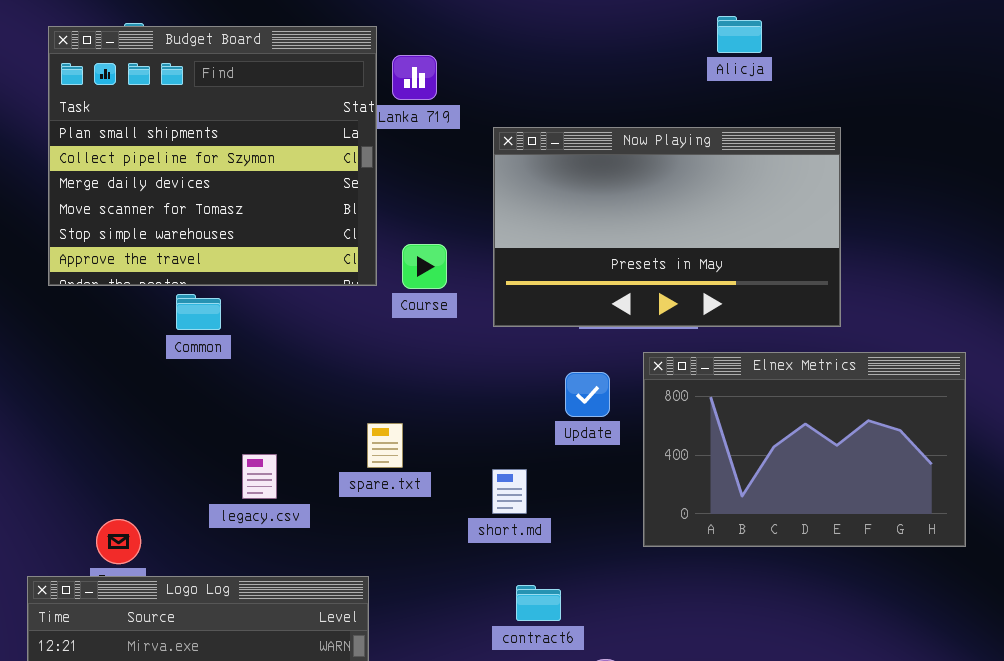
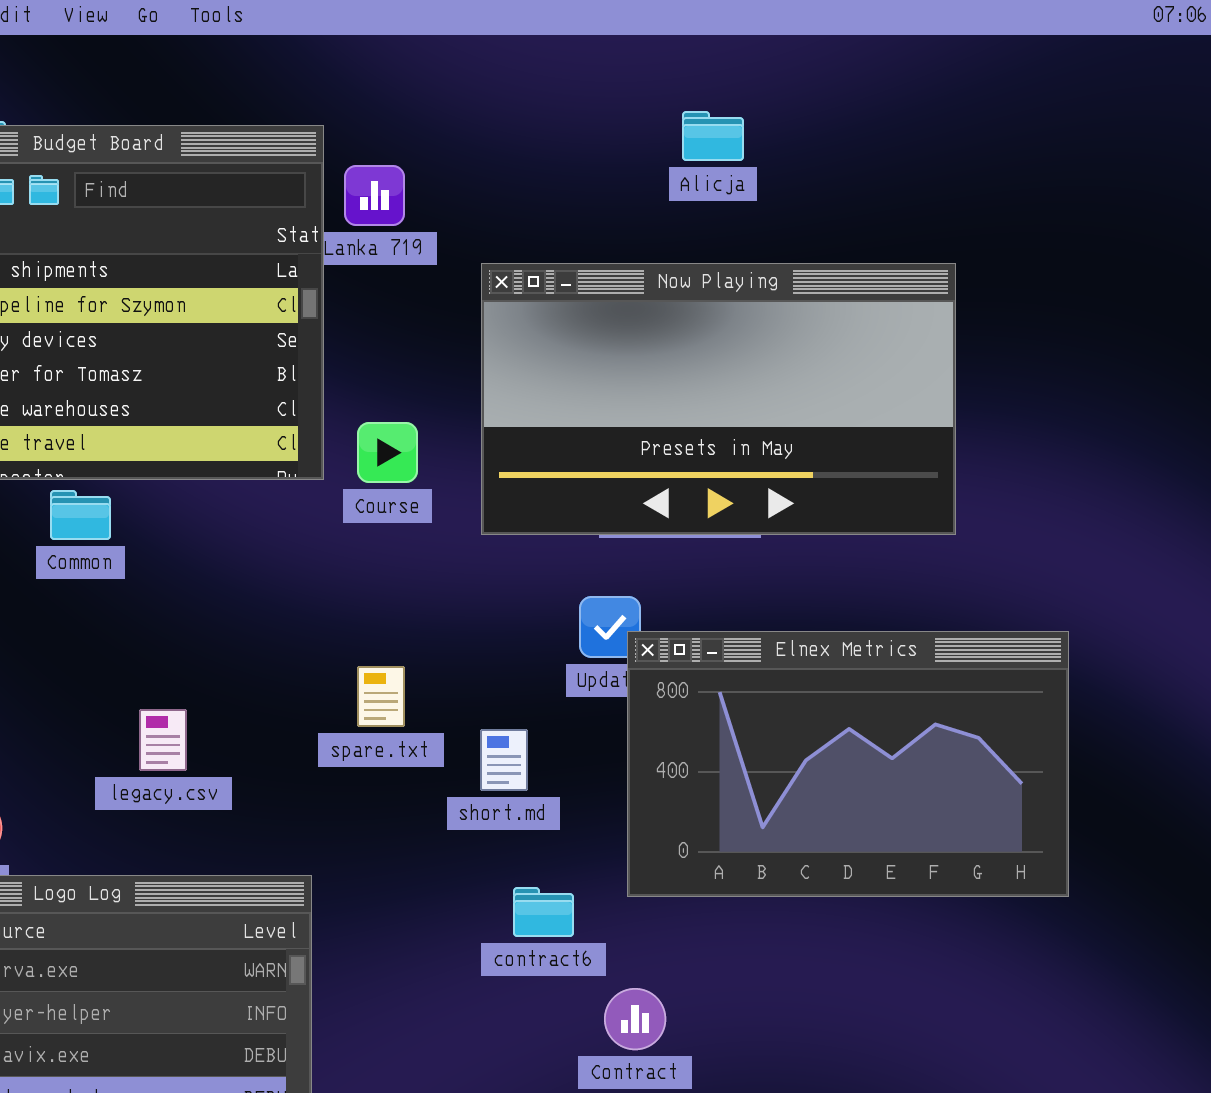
Alicja: [717,16,762,53] -> [682,111,744,161], moved
Elnex Metrics: [643,352,966,547] -> [627,631,1069,897], moved
spare.txt: [367,423,403,468] -> [357,666,405,727], moved

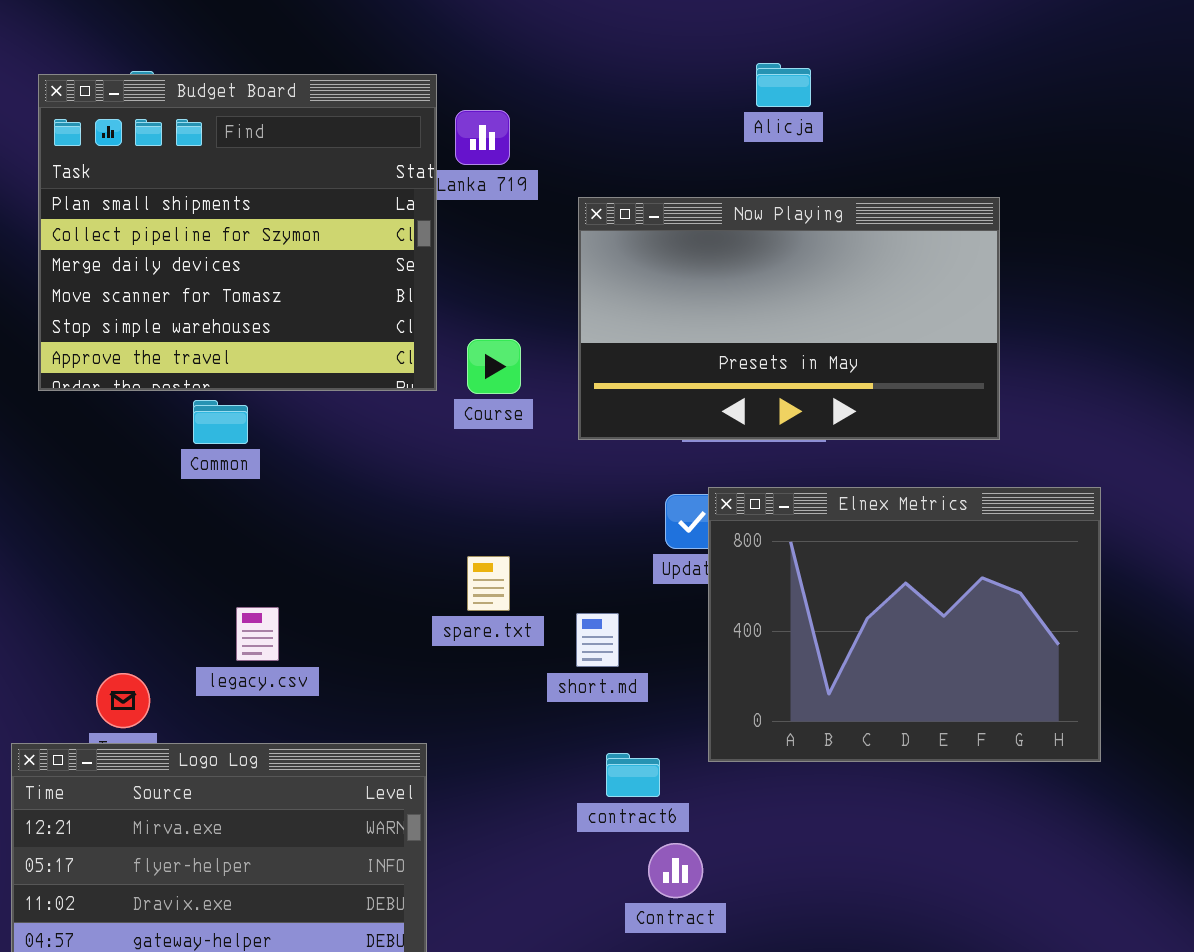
Elnex Metrics: [627,631,1069,897] -> [708,487,1101,762], resized
legacy.csv: [139,709,187,771] -> [236,607,279,661], moved
Contract: [604,988,666,1050] -> [648,843,703,898], moved

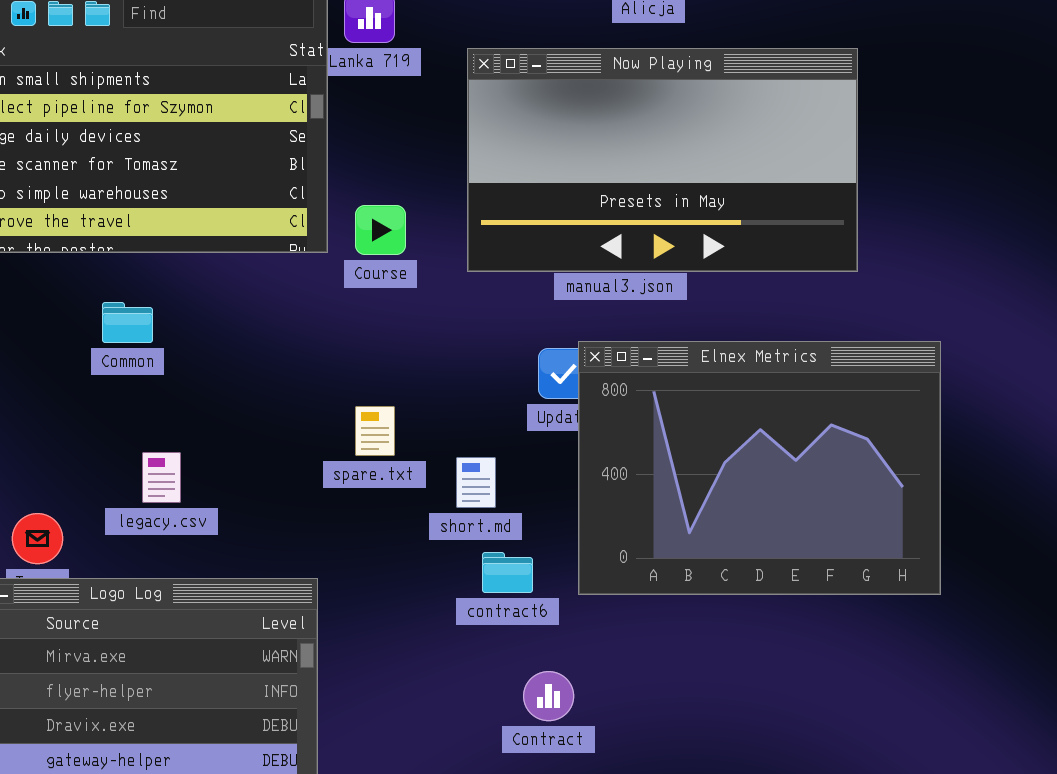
Now Playing: [578,197,1000,440] -> [467,48,858,272], moved
Common: [193,400,248,444] -> [102,302,153,343], moved
contract6: [606,753,660,797] -> [482,552,533,593], moved

